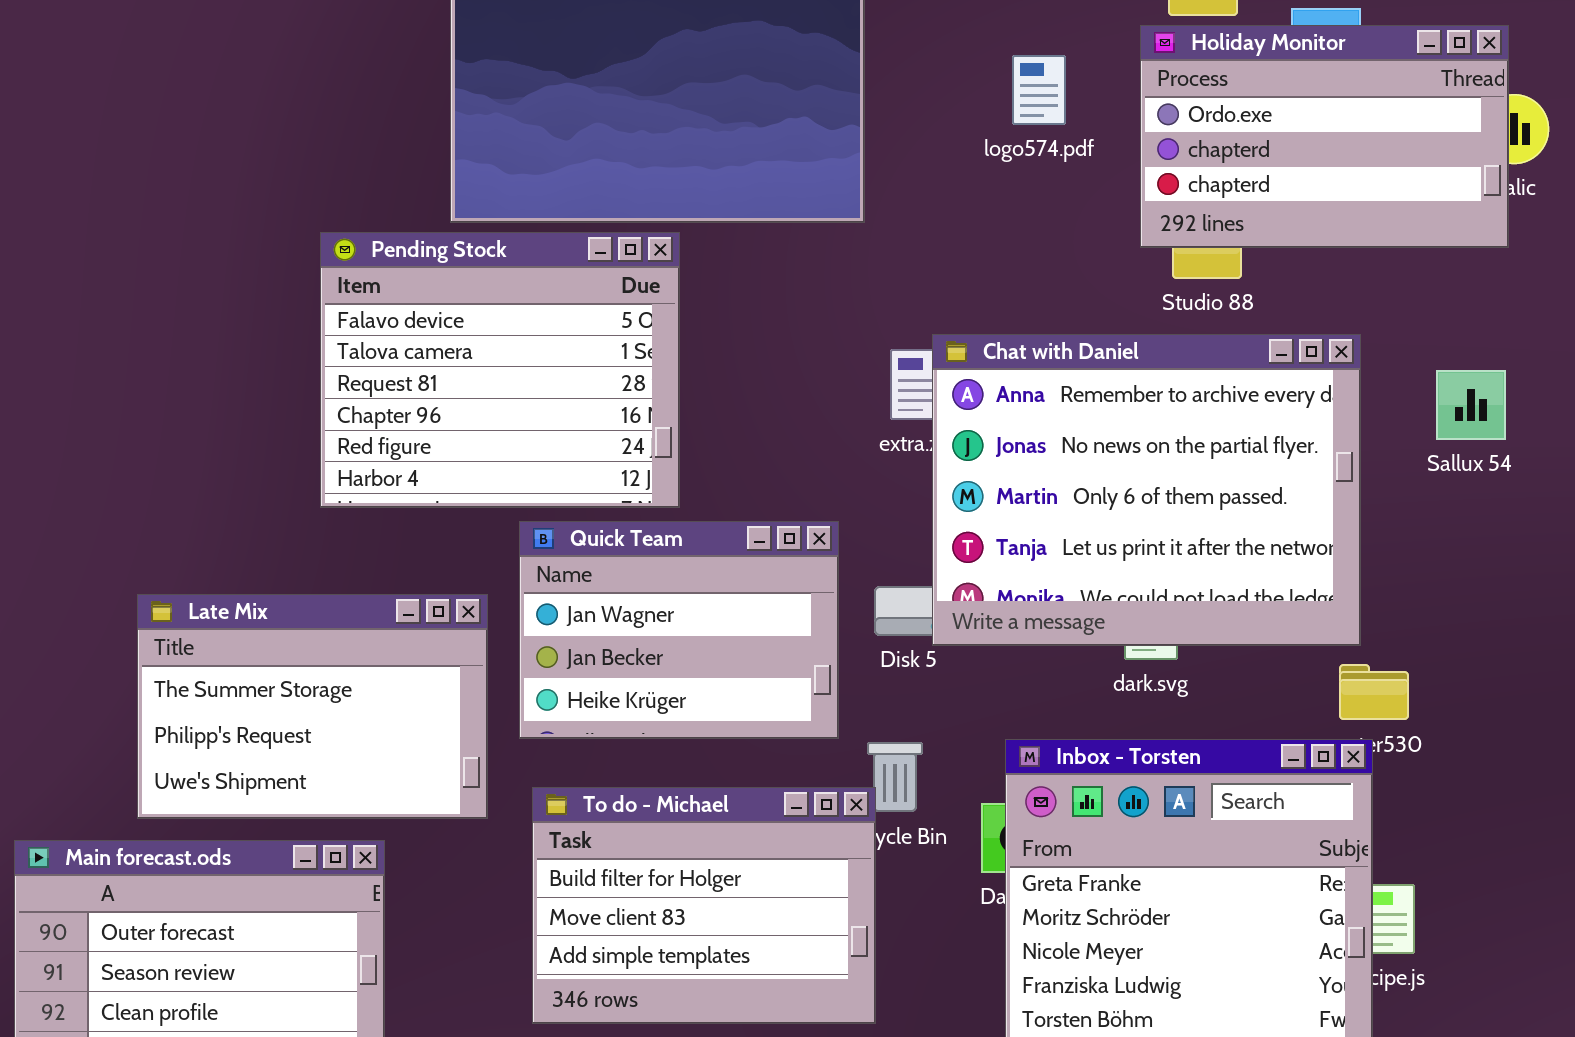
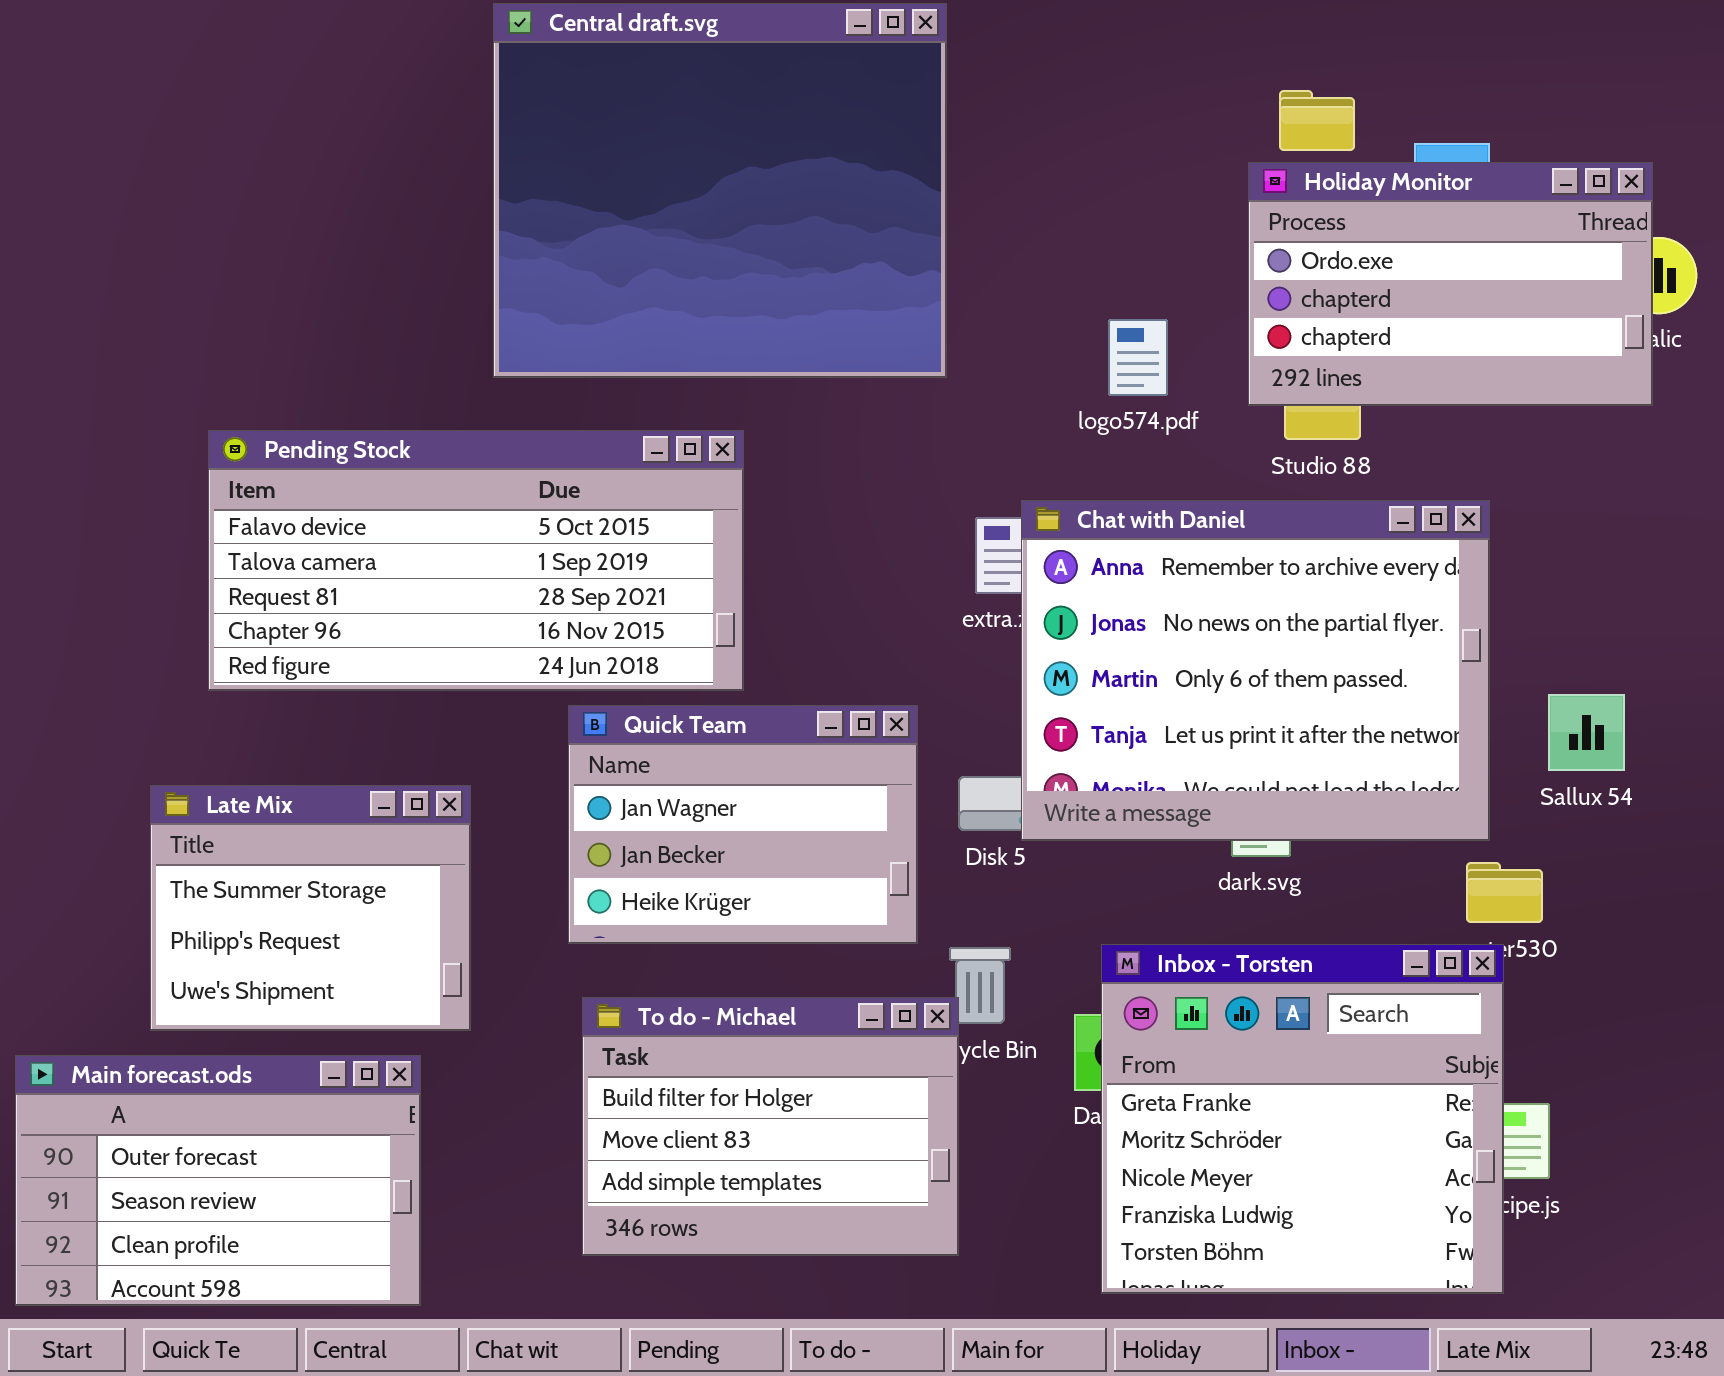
logo574.pdf: [1012,55,1066,125] -> [1108,319,1168,396], moved
Pending Stock: [320,232,680,508] -> [208,430,744,691], resized
Sallux 54: [1436,370,1506,440] -> [1548,694,1625,771], moved
Late Mix: [137,594,488,819] -> [150,785,471,1031], resized

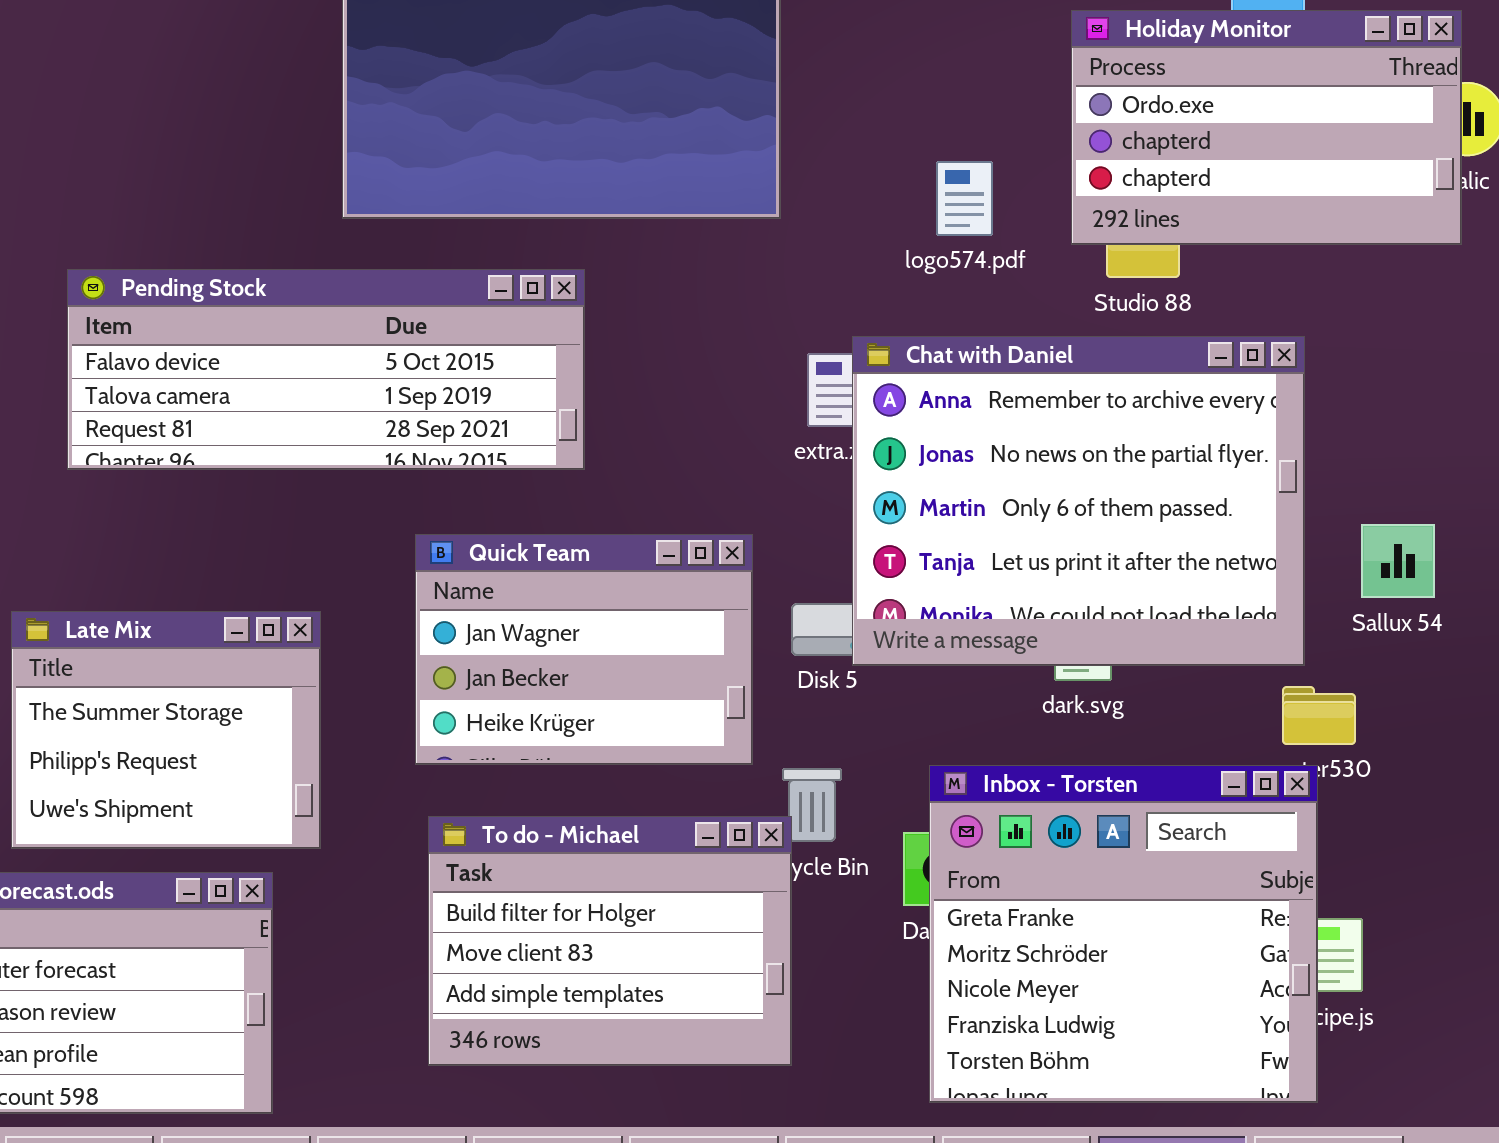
Pending Stock: [208,430,744,691] -> [67,269,585,470], resized

